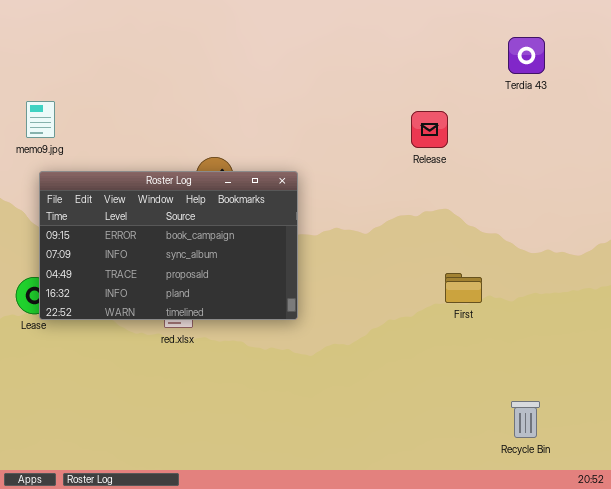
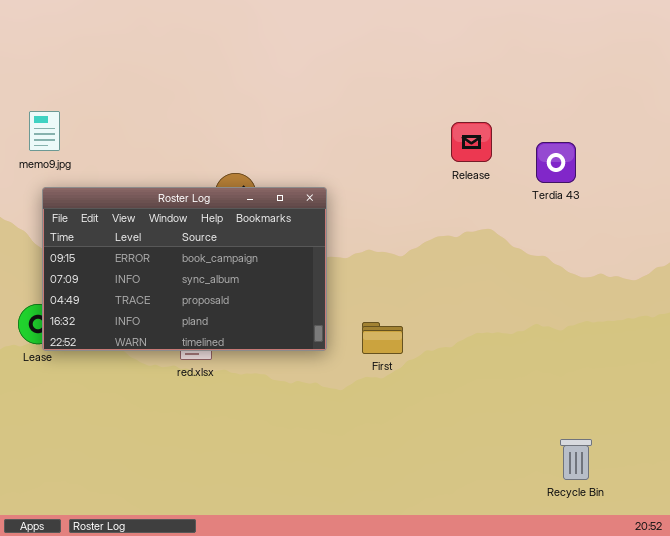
Terdia 43: [508,37,545,74] -> [536,142,576,183], moved
First: [445,273,482,303] -> [362,322,403,354], moved

